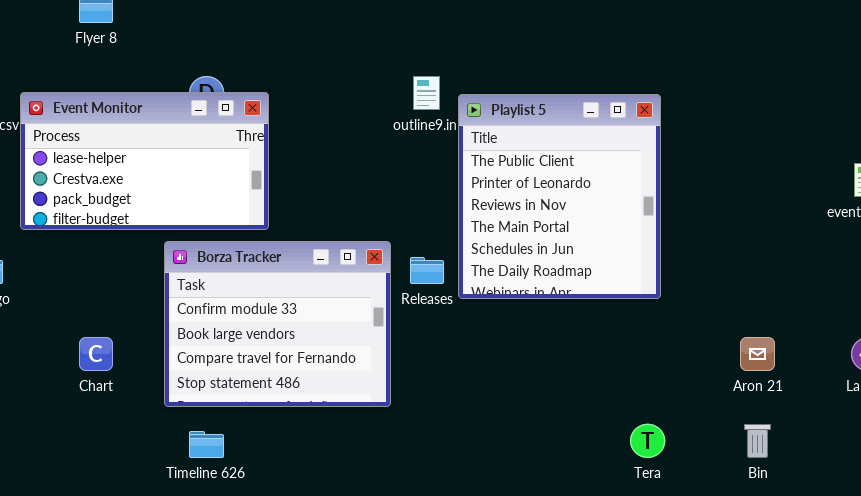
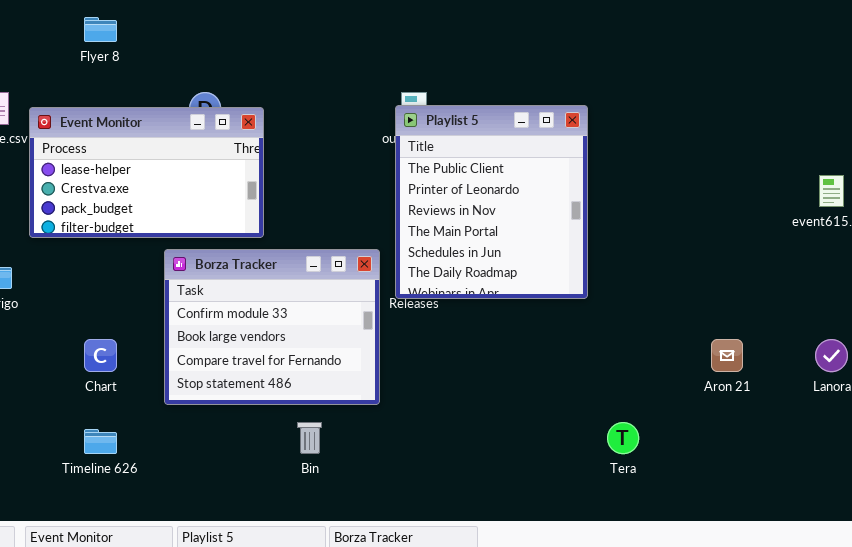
Playlist 5: [458,94,661,299] -> [395,105,588,299], moved
Bin: [744,424,771,458] -> [297,422,322,454], moved
Timeline 626: [189,431,224,458] -> [84,429,117,454], moved

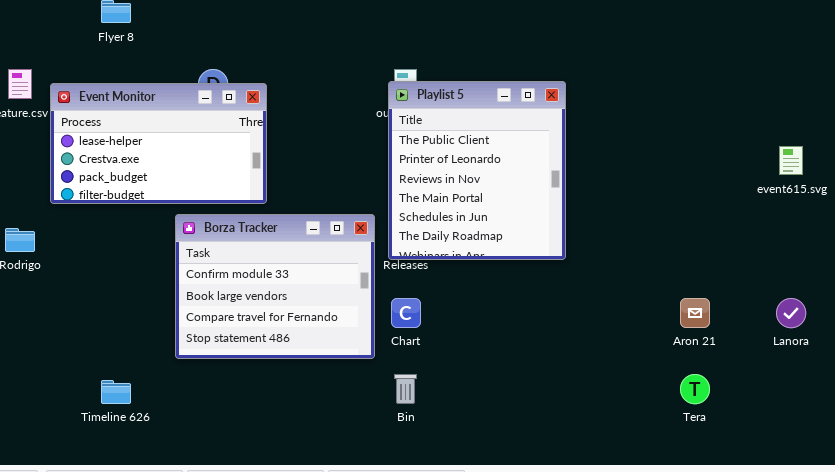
Chart: [84,339,117,372] -> [391,298,421,328], moved
Bin: [297,422,322,454] -> [394,374,417,404], moved
Tera: [607,422,639,454] -> [680,374,710,404], moved

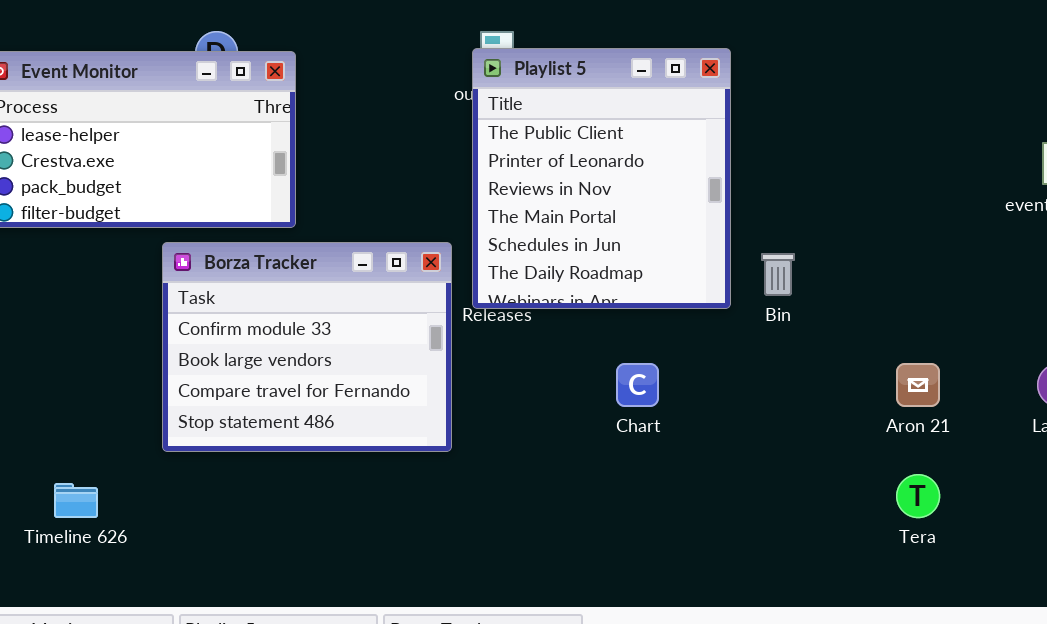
Chart: [391,298,421,328] -> [616,363,659,407], moved
Bin: [394,374,417,404] -> [761,253,795,296], moved

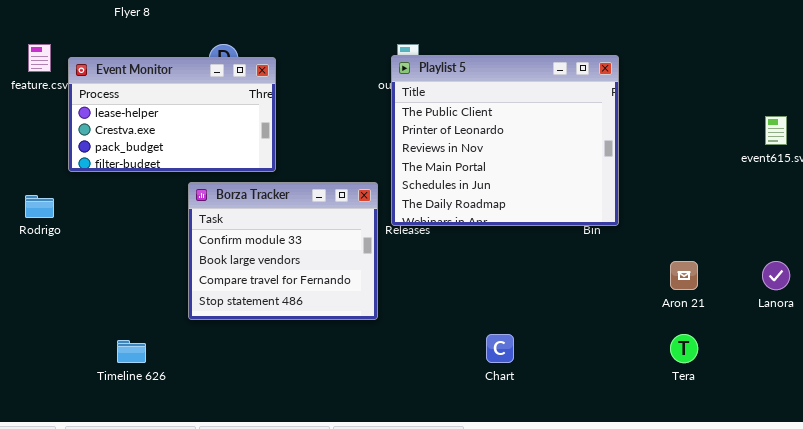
Playlist 5: [472,48,731,309] -> [391,55,619,226], resized
Chart: [616,363,659,407] -> [486,334,514,363], moved

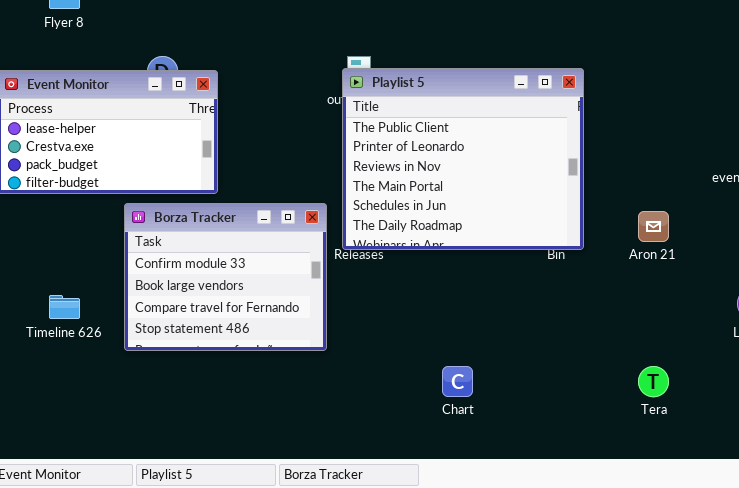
Aron 21: [670,261,698,290] -> [638,211,669,242], moved
Timeline 626: [117,340,146,363] -> [49,295,80,319], moved

